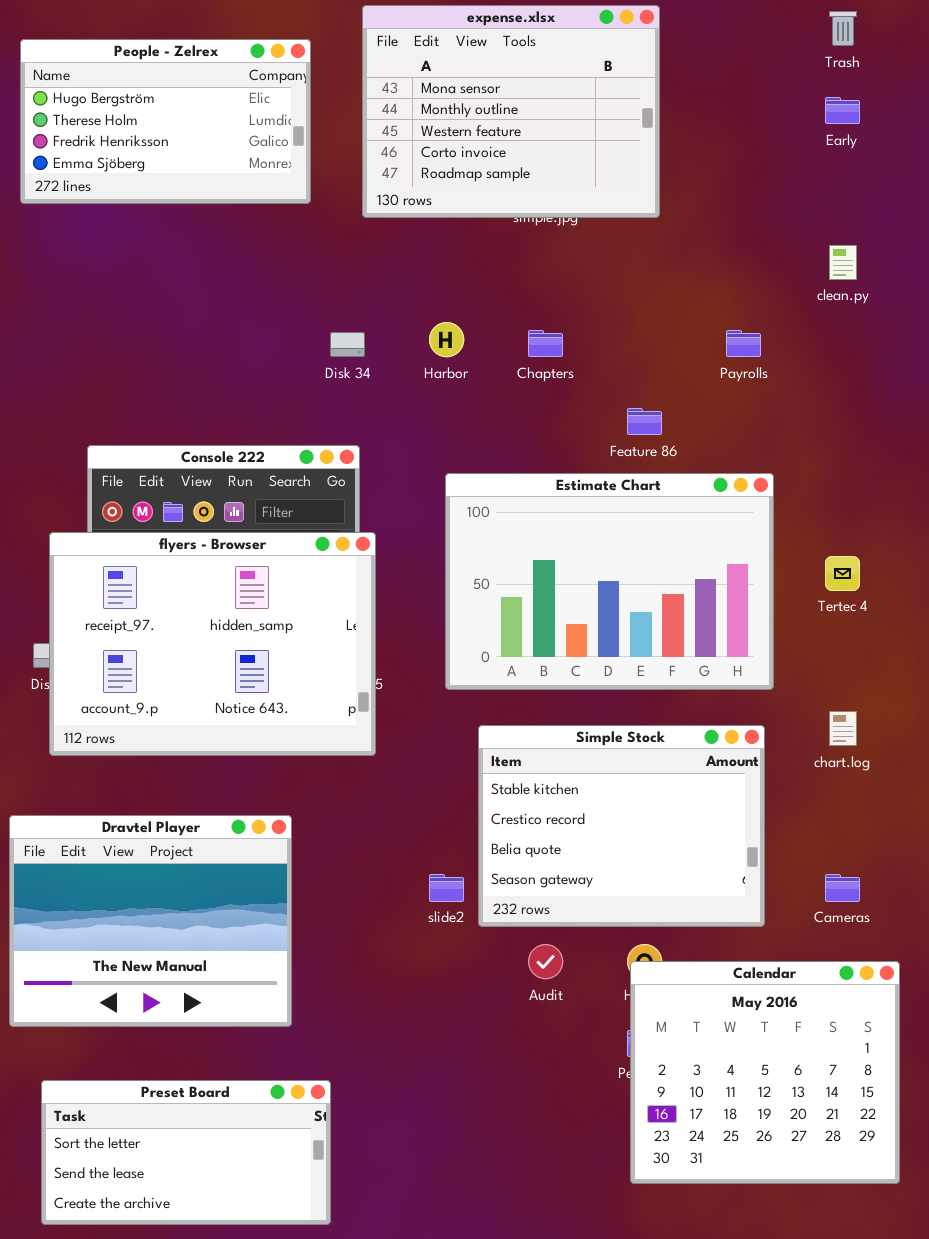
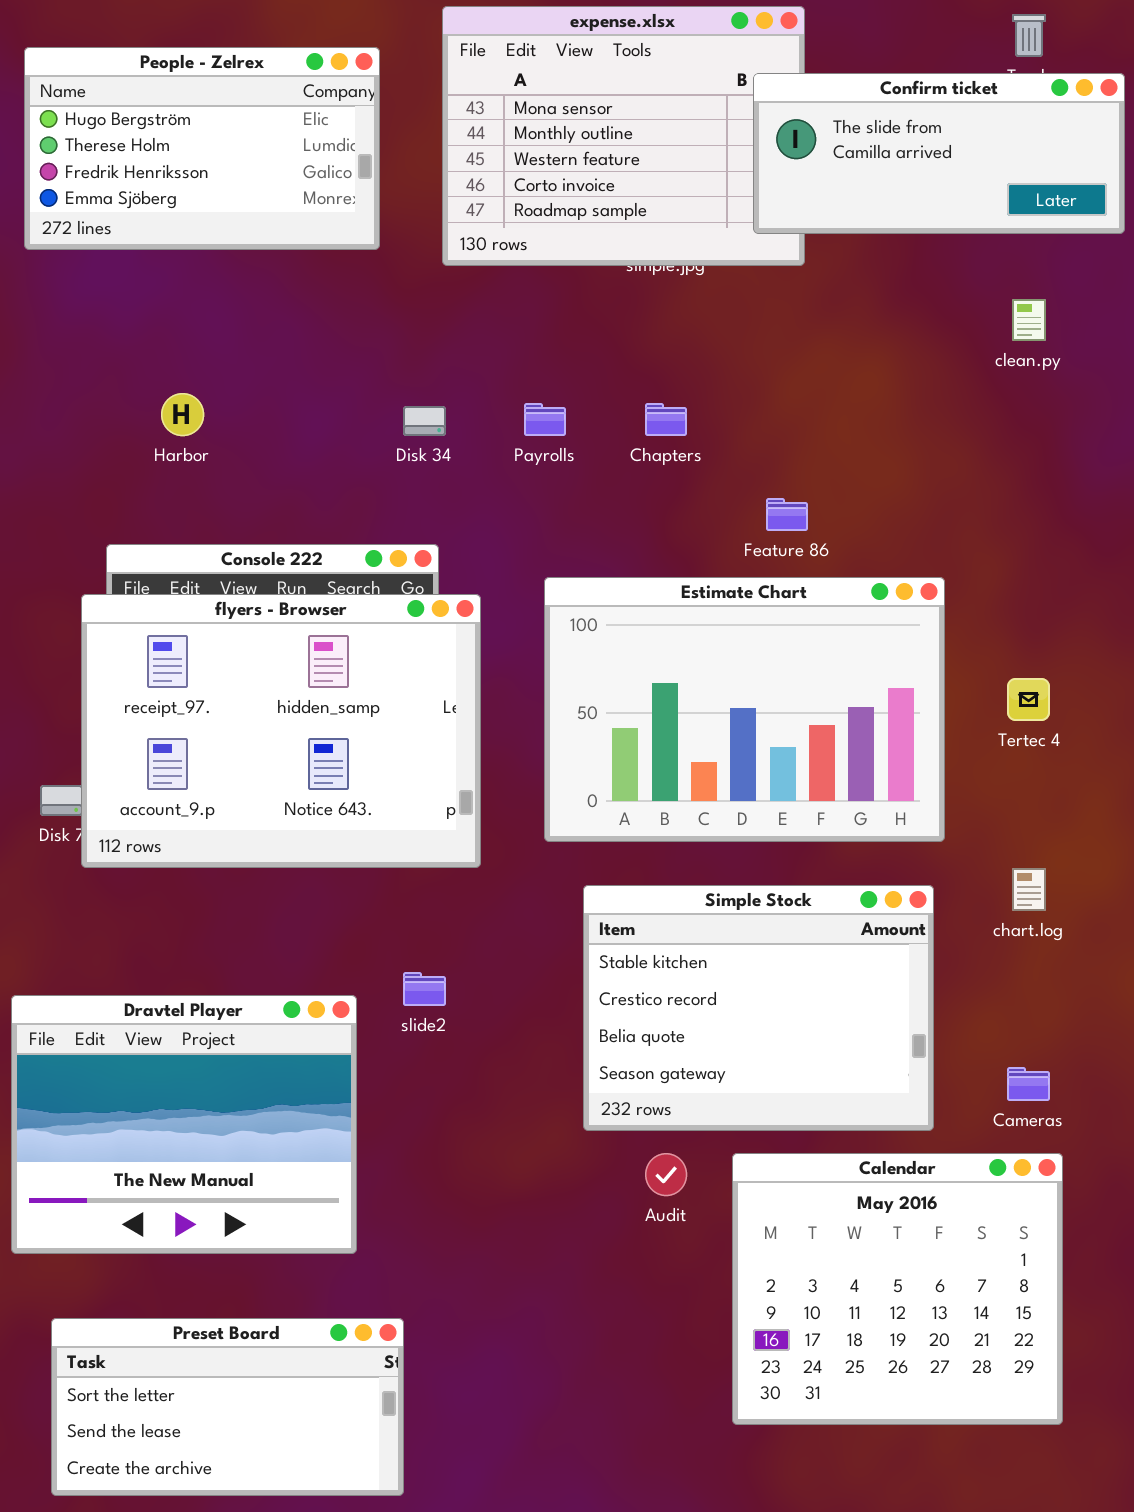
Confirm ticket: none -> [753,73,1125,234], opened
Harbor: [429,322,464,357] -> [161,393,204,436], moved
Payrolls: [726,330,761,357] -> [524,403,566,436], moved
flyers - Browser: [49,532,376,756] -> [81,594,481,868], moved
slide2: [429,874,464,902] -> [403,972,446,1006], moved
Calendar: [630,961,900,1184] -> [732,1153,1063,1425], moved

